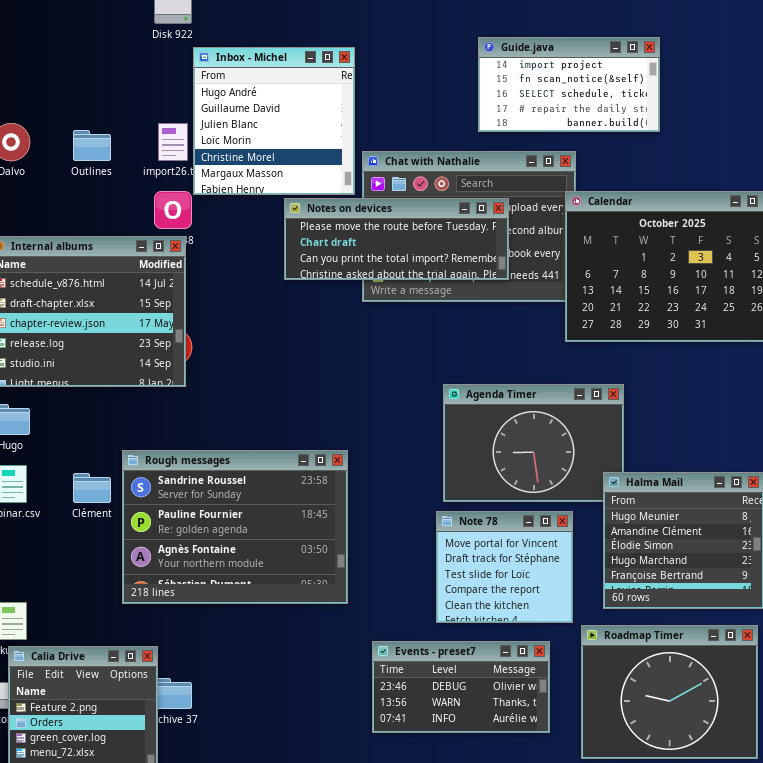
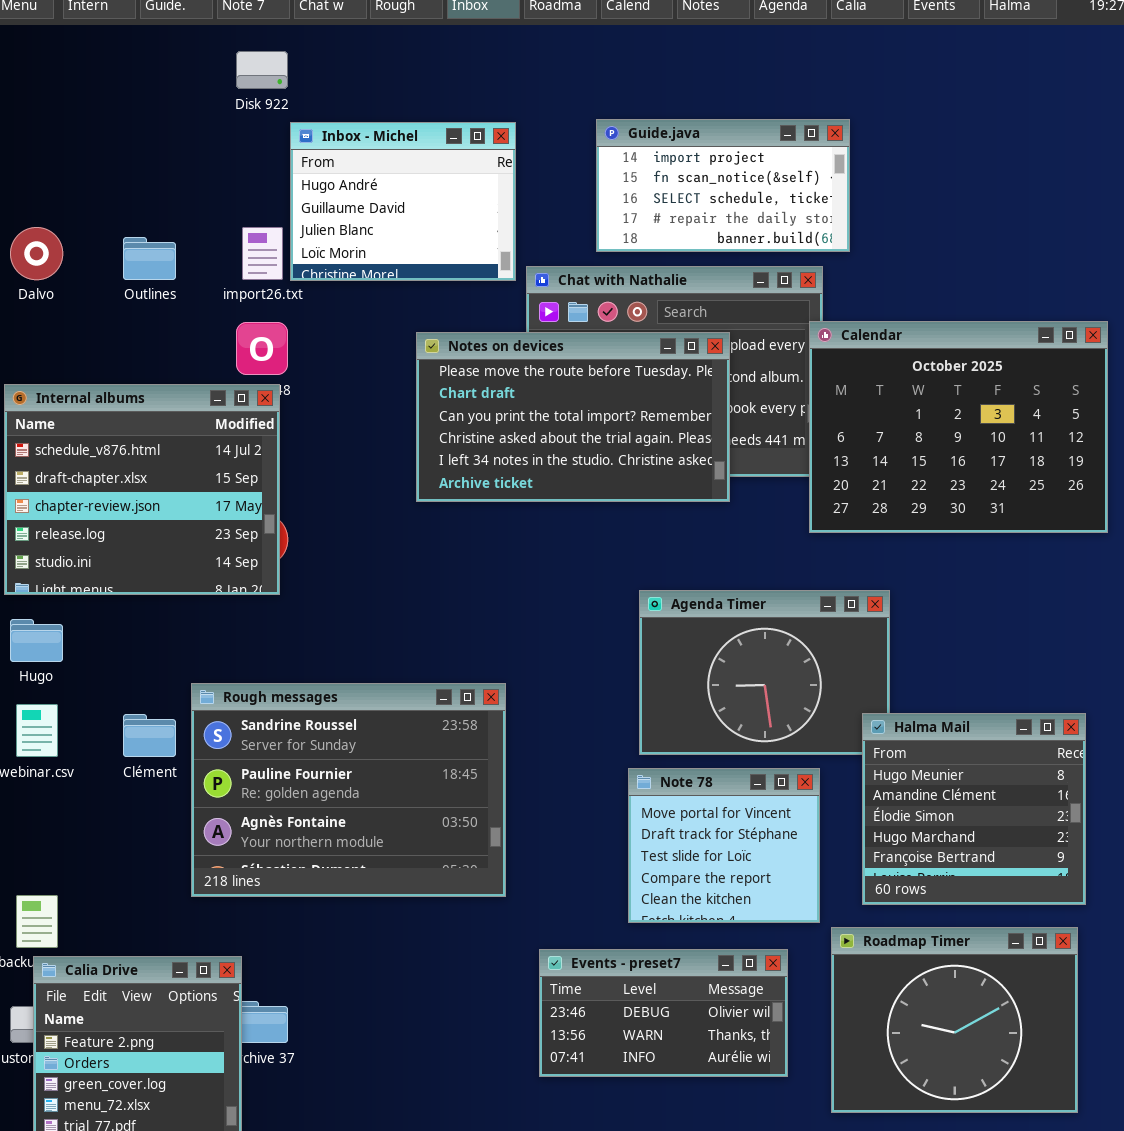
Guide.java: [478,37,660,132] -> [596,119,850,252], moved
Inbox - Michel: [193,47,355,195] -> [290,122,516,281], resized
Notes on devices: [284,198,509,280] -> [416,332,730,502], resized

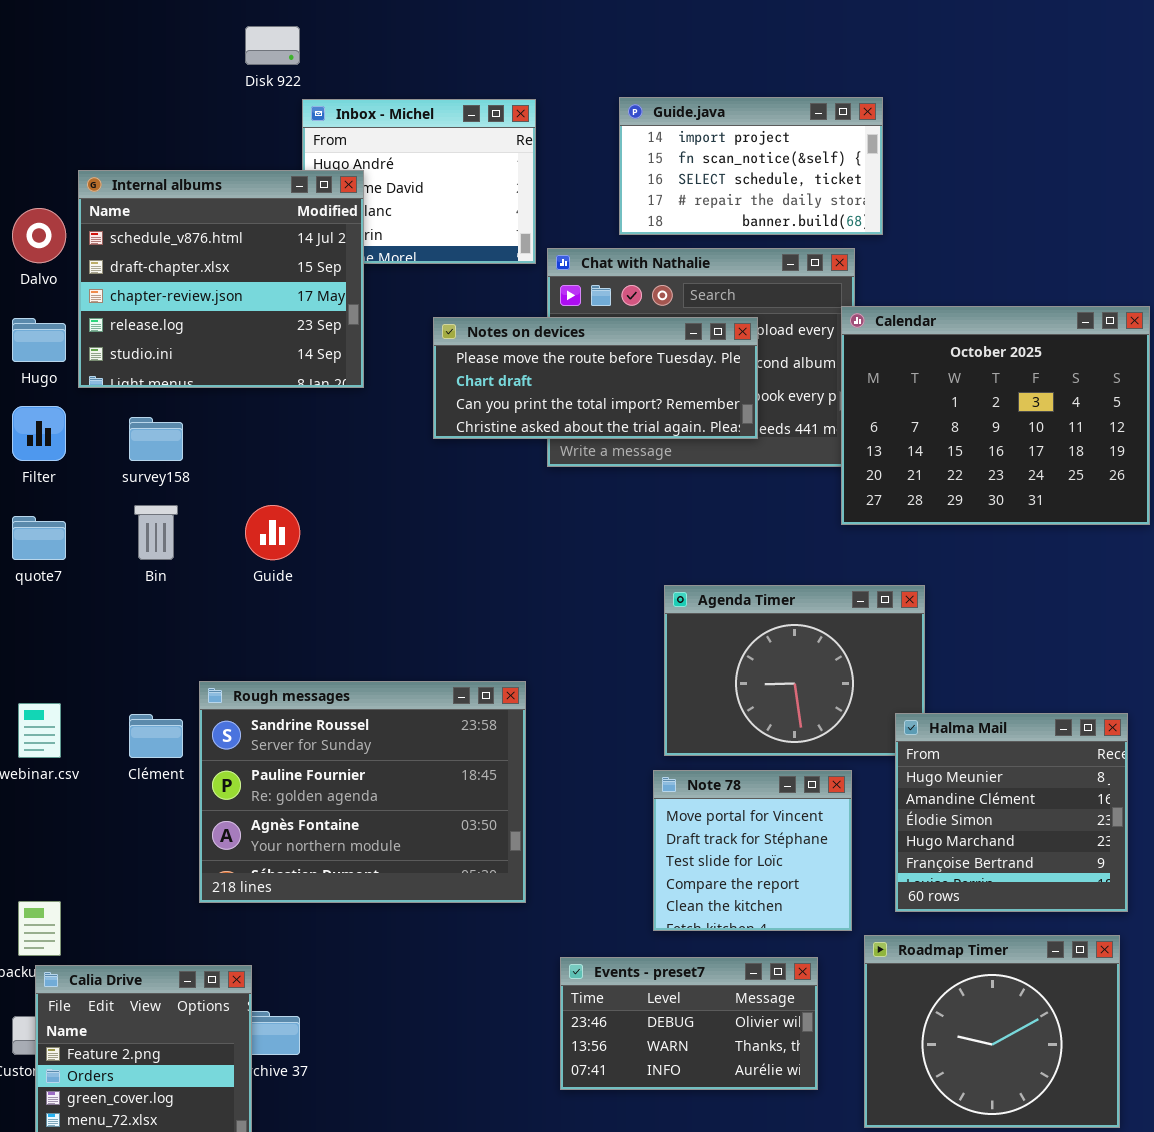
Notes on devices: [416,332,730,502] -> [433,317,758,439], resized
Internal albums: [4,384,280,595] -> [78,170,364,388], moved
Hugo: [10,619,63,662] -> [12,318,66,362], moved

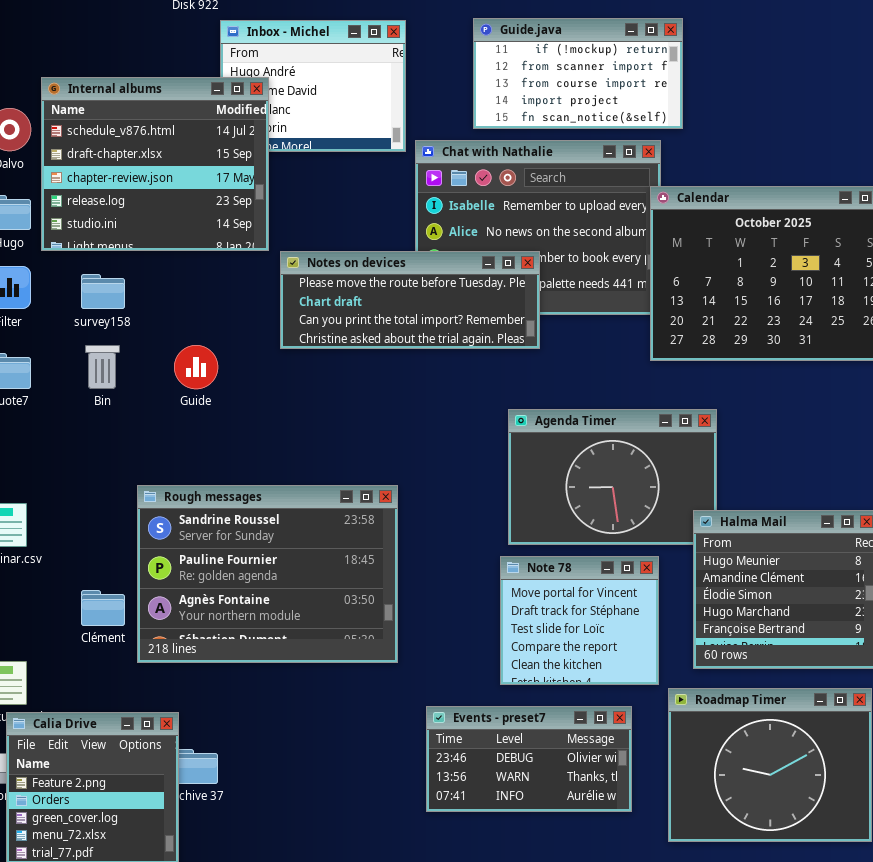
Guide.java: [619,97,883,235] -> [473,18,683,129], scrolled up 3 rows
Notes on devices: [433,317,758,439] -> [280,251,540,349], moved
Clément: [129,714,183,758] -> [81,590,125,626], moved

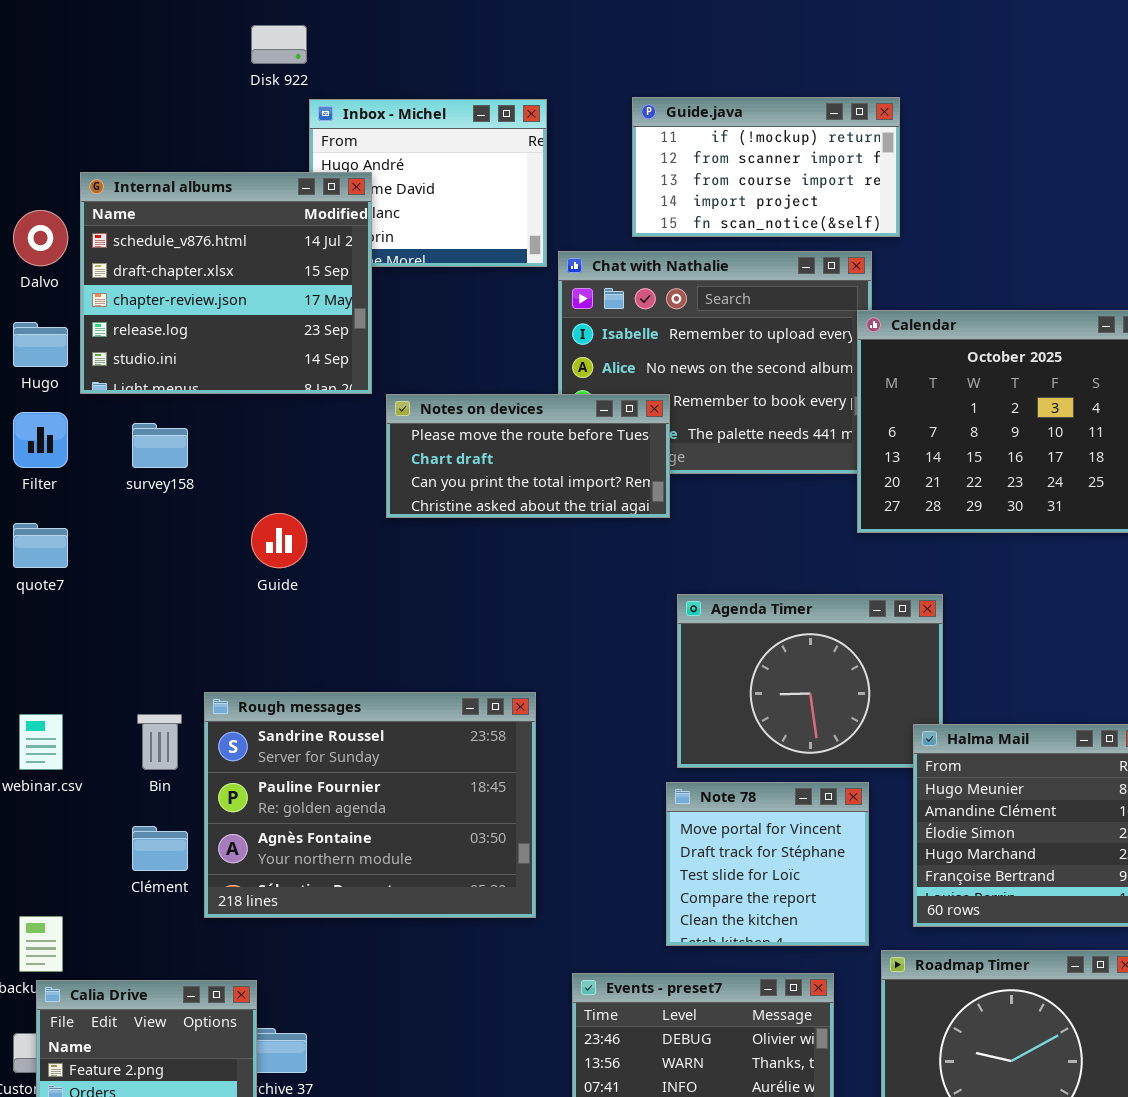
Notes on devices: [280,251,540,349] -> [386,394,670,518], resized
Bin: [85,345,120,389] -> [137,714,182,770], moved

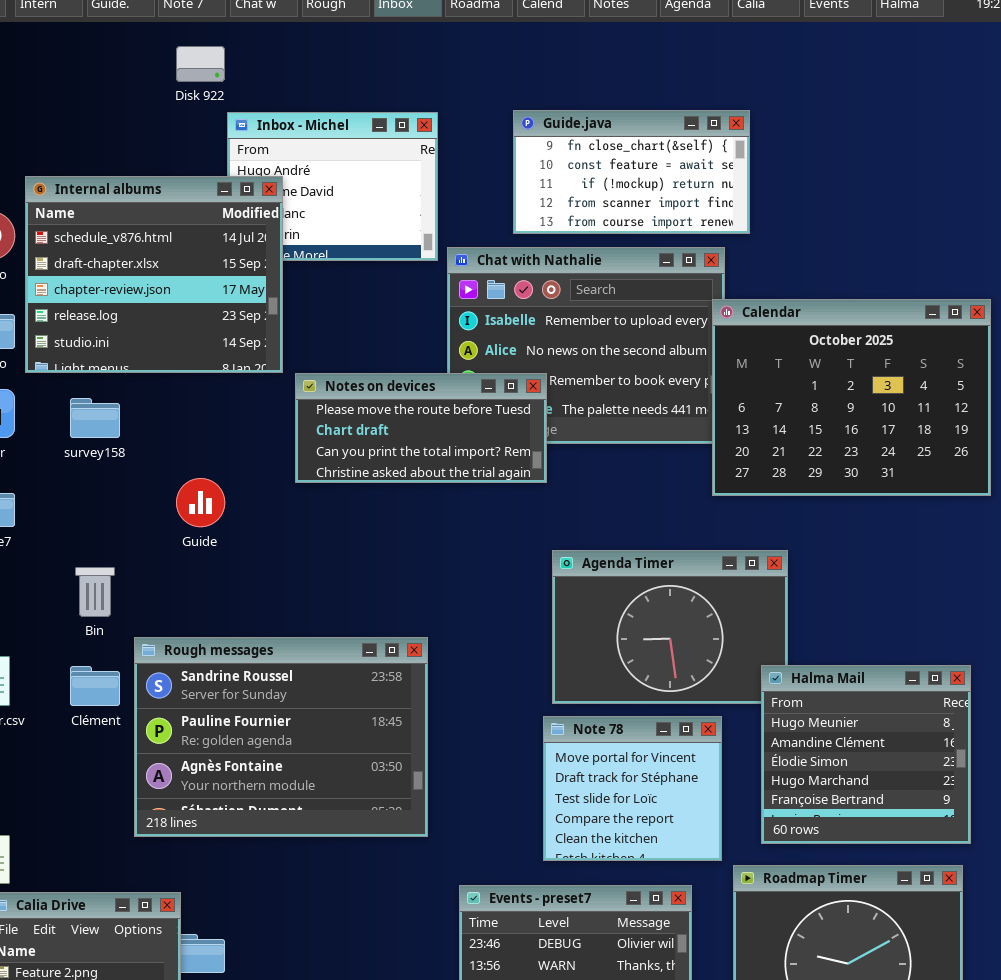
Guide.java: [632,97,900,237] -> [513,110,750,234], scrolled up 2 rows
Bin: [137,714,182,770] -> [75,567,115,617], moved
Clément: [132,826,188,871] -> [70,666,120,706], moved

